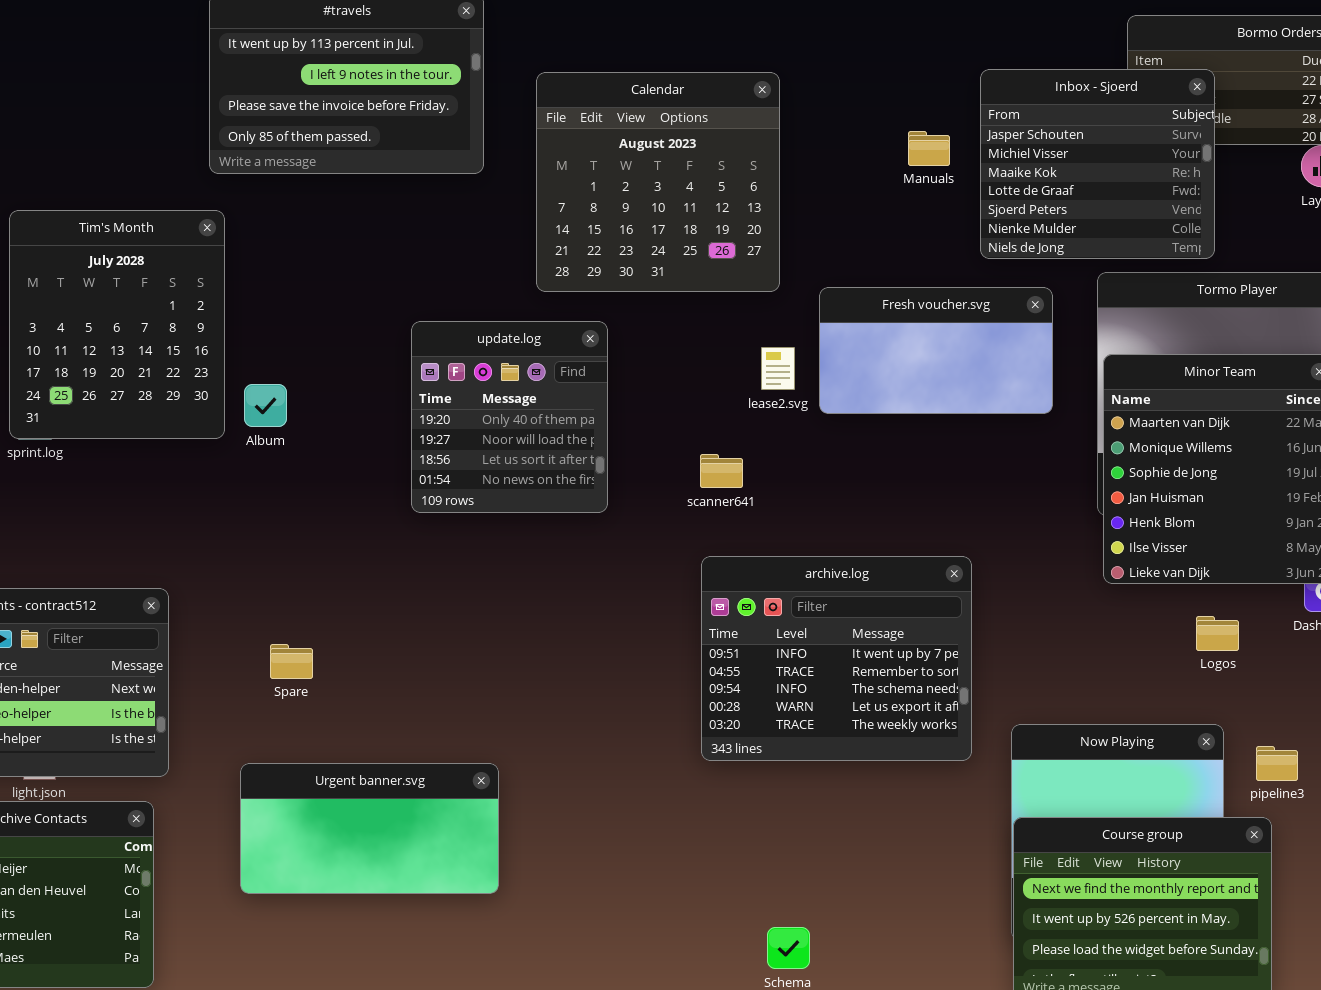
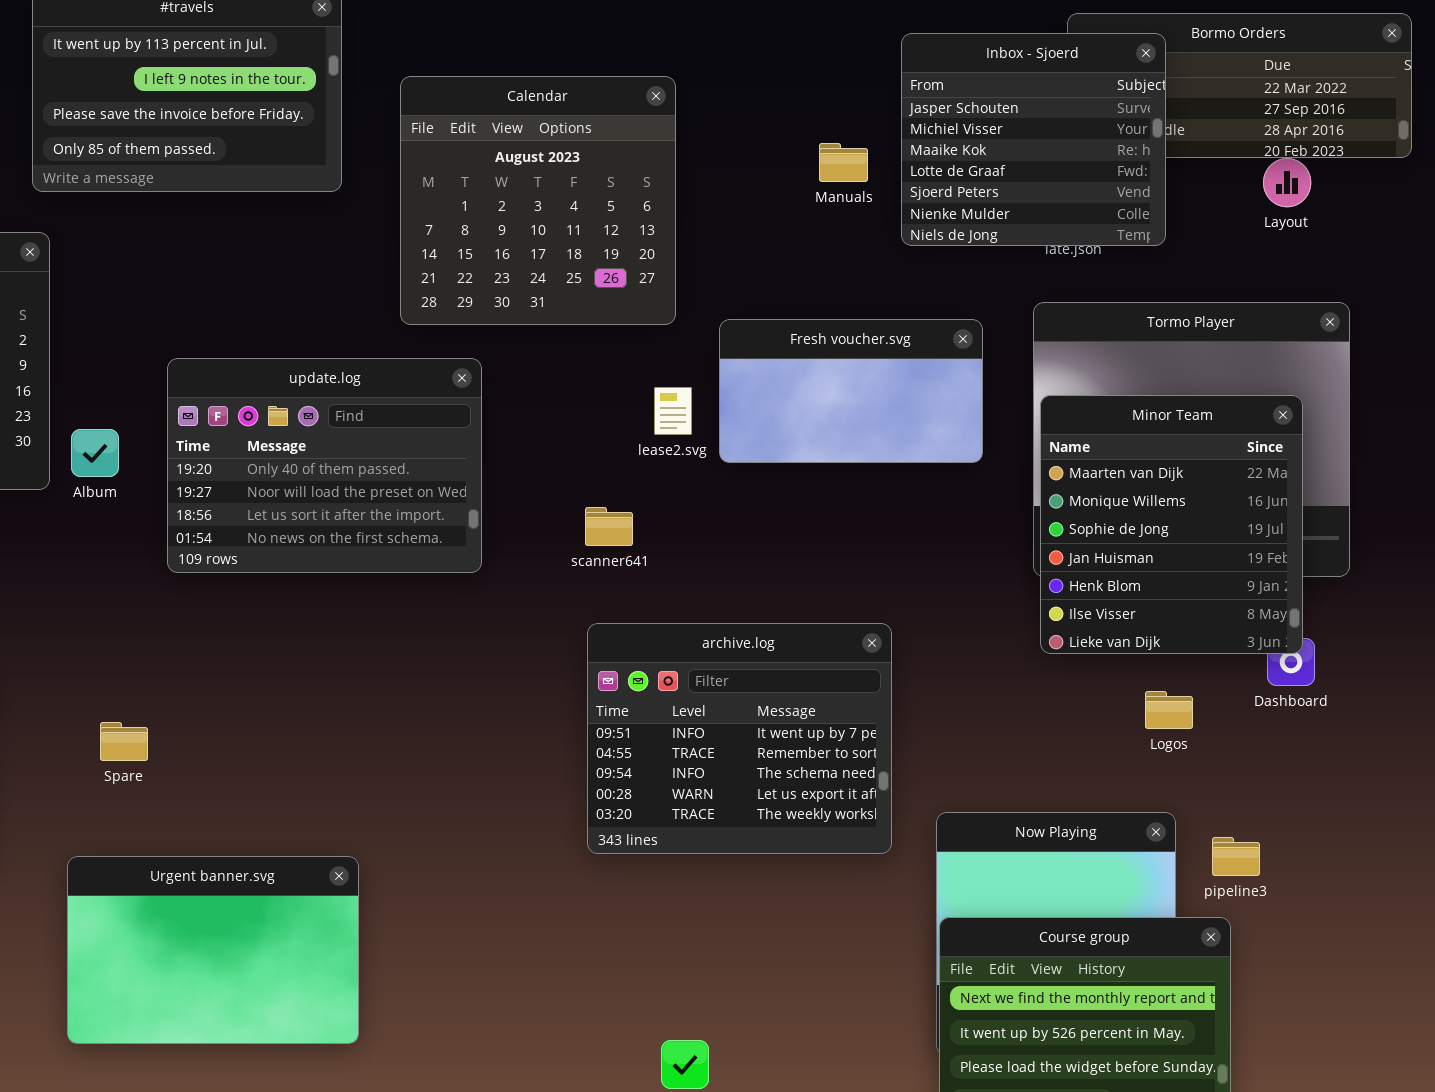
Inbox - Sjoerd: [980,69,1215,259] -> [901,33,1166,246], moved
update.log: [411,321,608,513] -> [167,358,482,573], resized
Urgent banner.svg: [240,763,499,894] -> [67,856,359,1044], resized

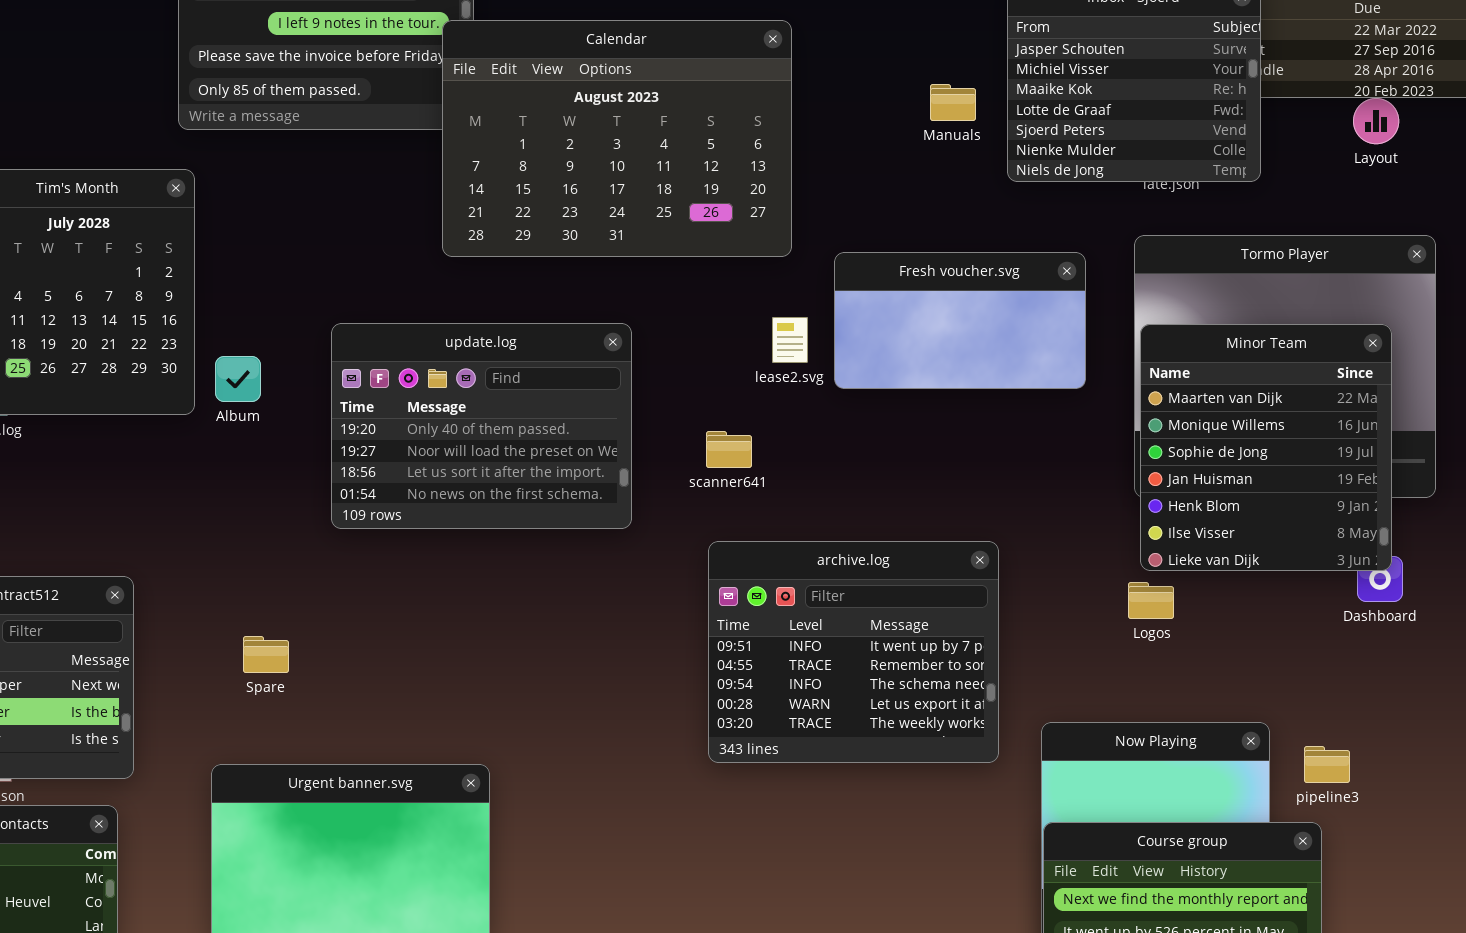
Calendar: [400,76,676,325] -> [442,20,792,257], resized
update.log: [167,358,482,573] -> [331,323,632,529], moved
Logos: [1145,691,1193,729] -> [1128,582,1174,619], moved

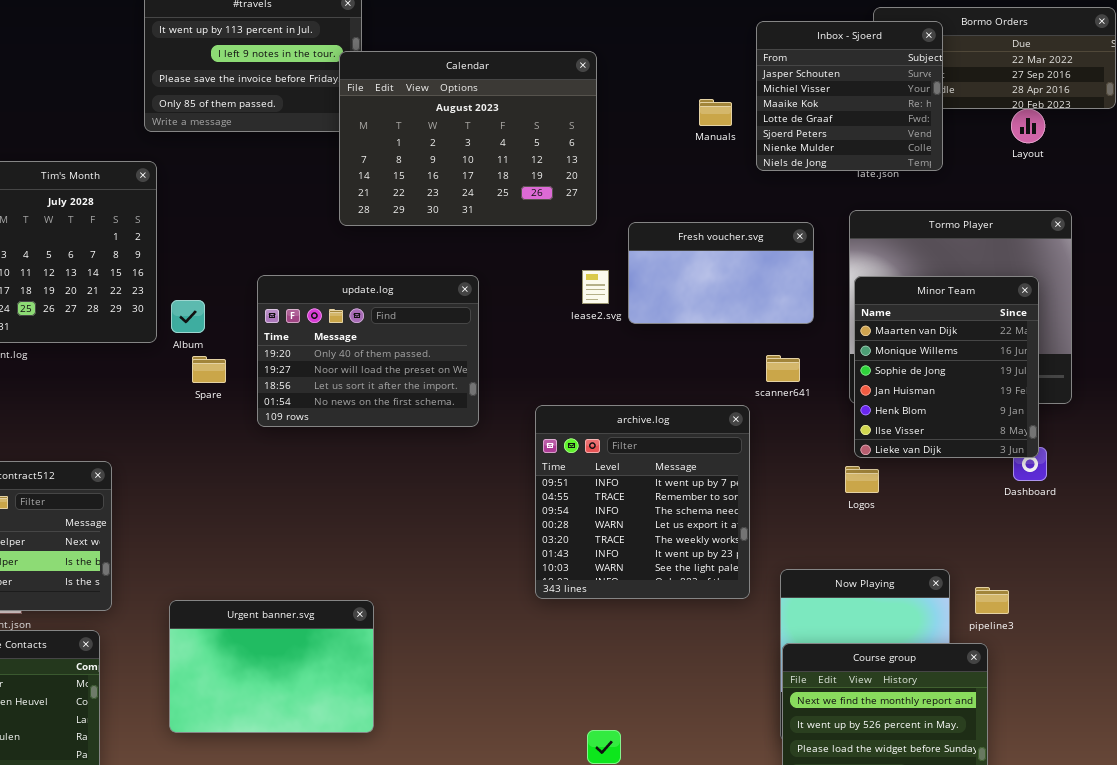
scanner641: [706,431,752,468] -> [766,355,800,382], moved
archive.log: [708,541,999,763] -> [535,405,750,599], resized
Spare: [243,636,289,673] -> [192,356,226,383], moved

